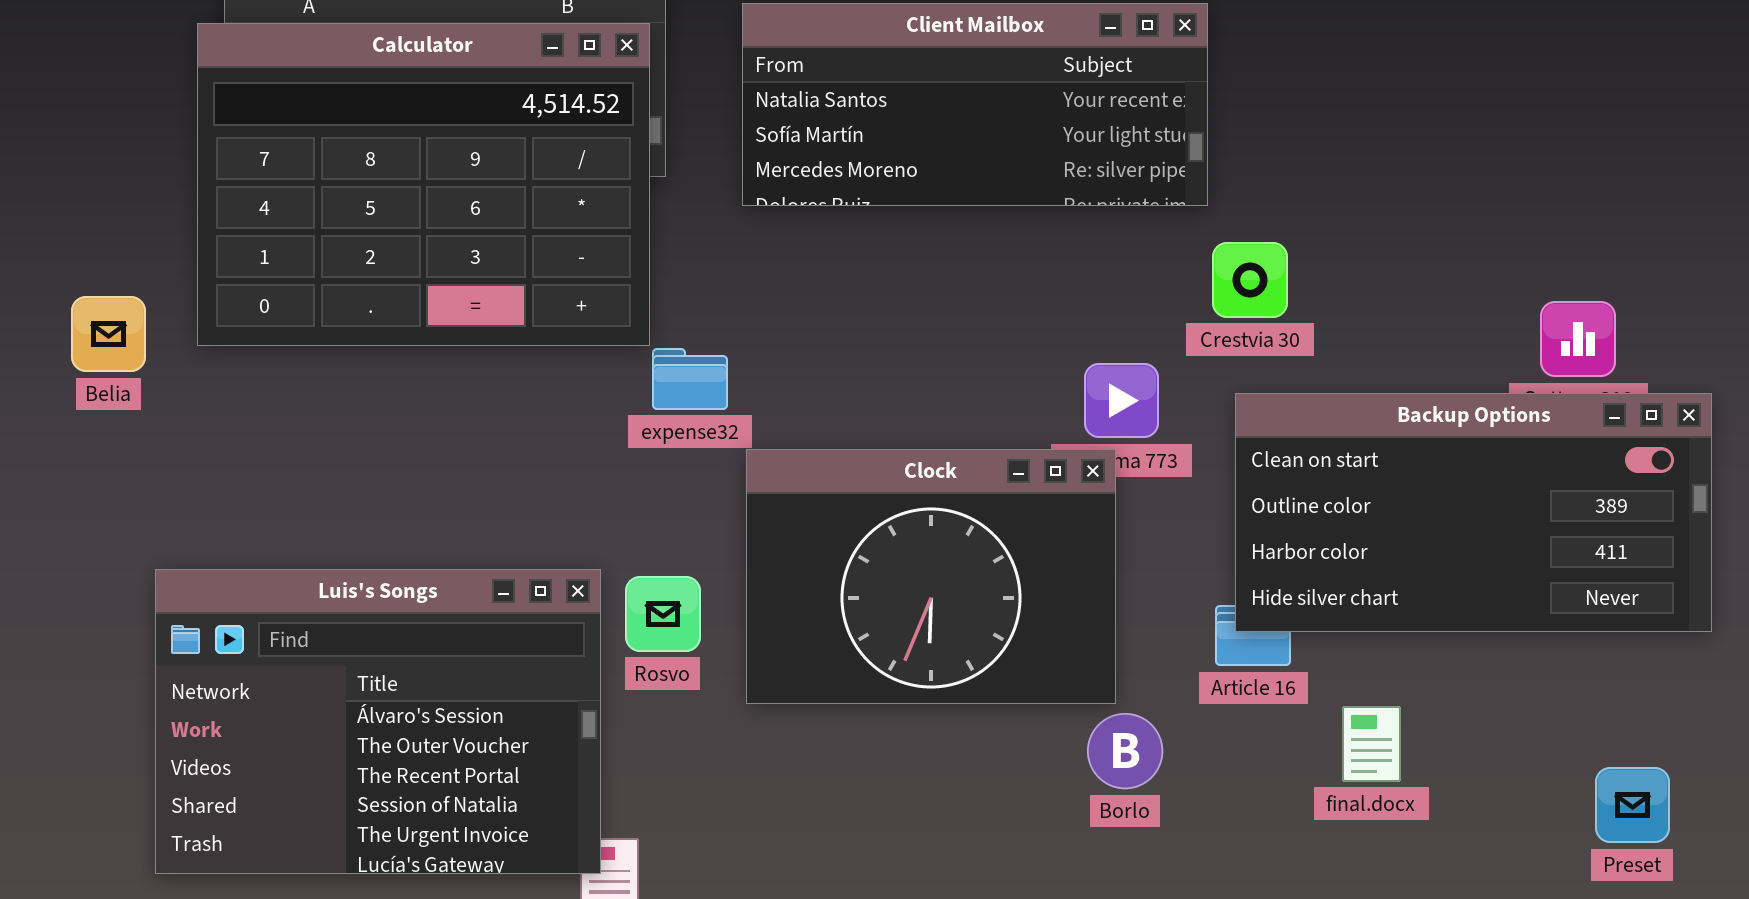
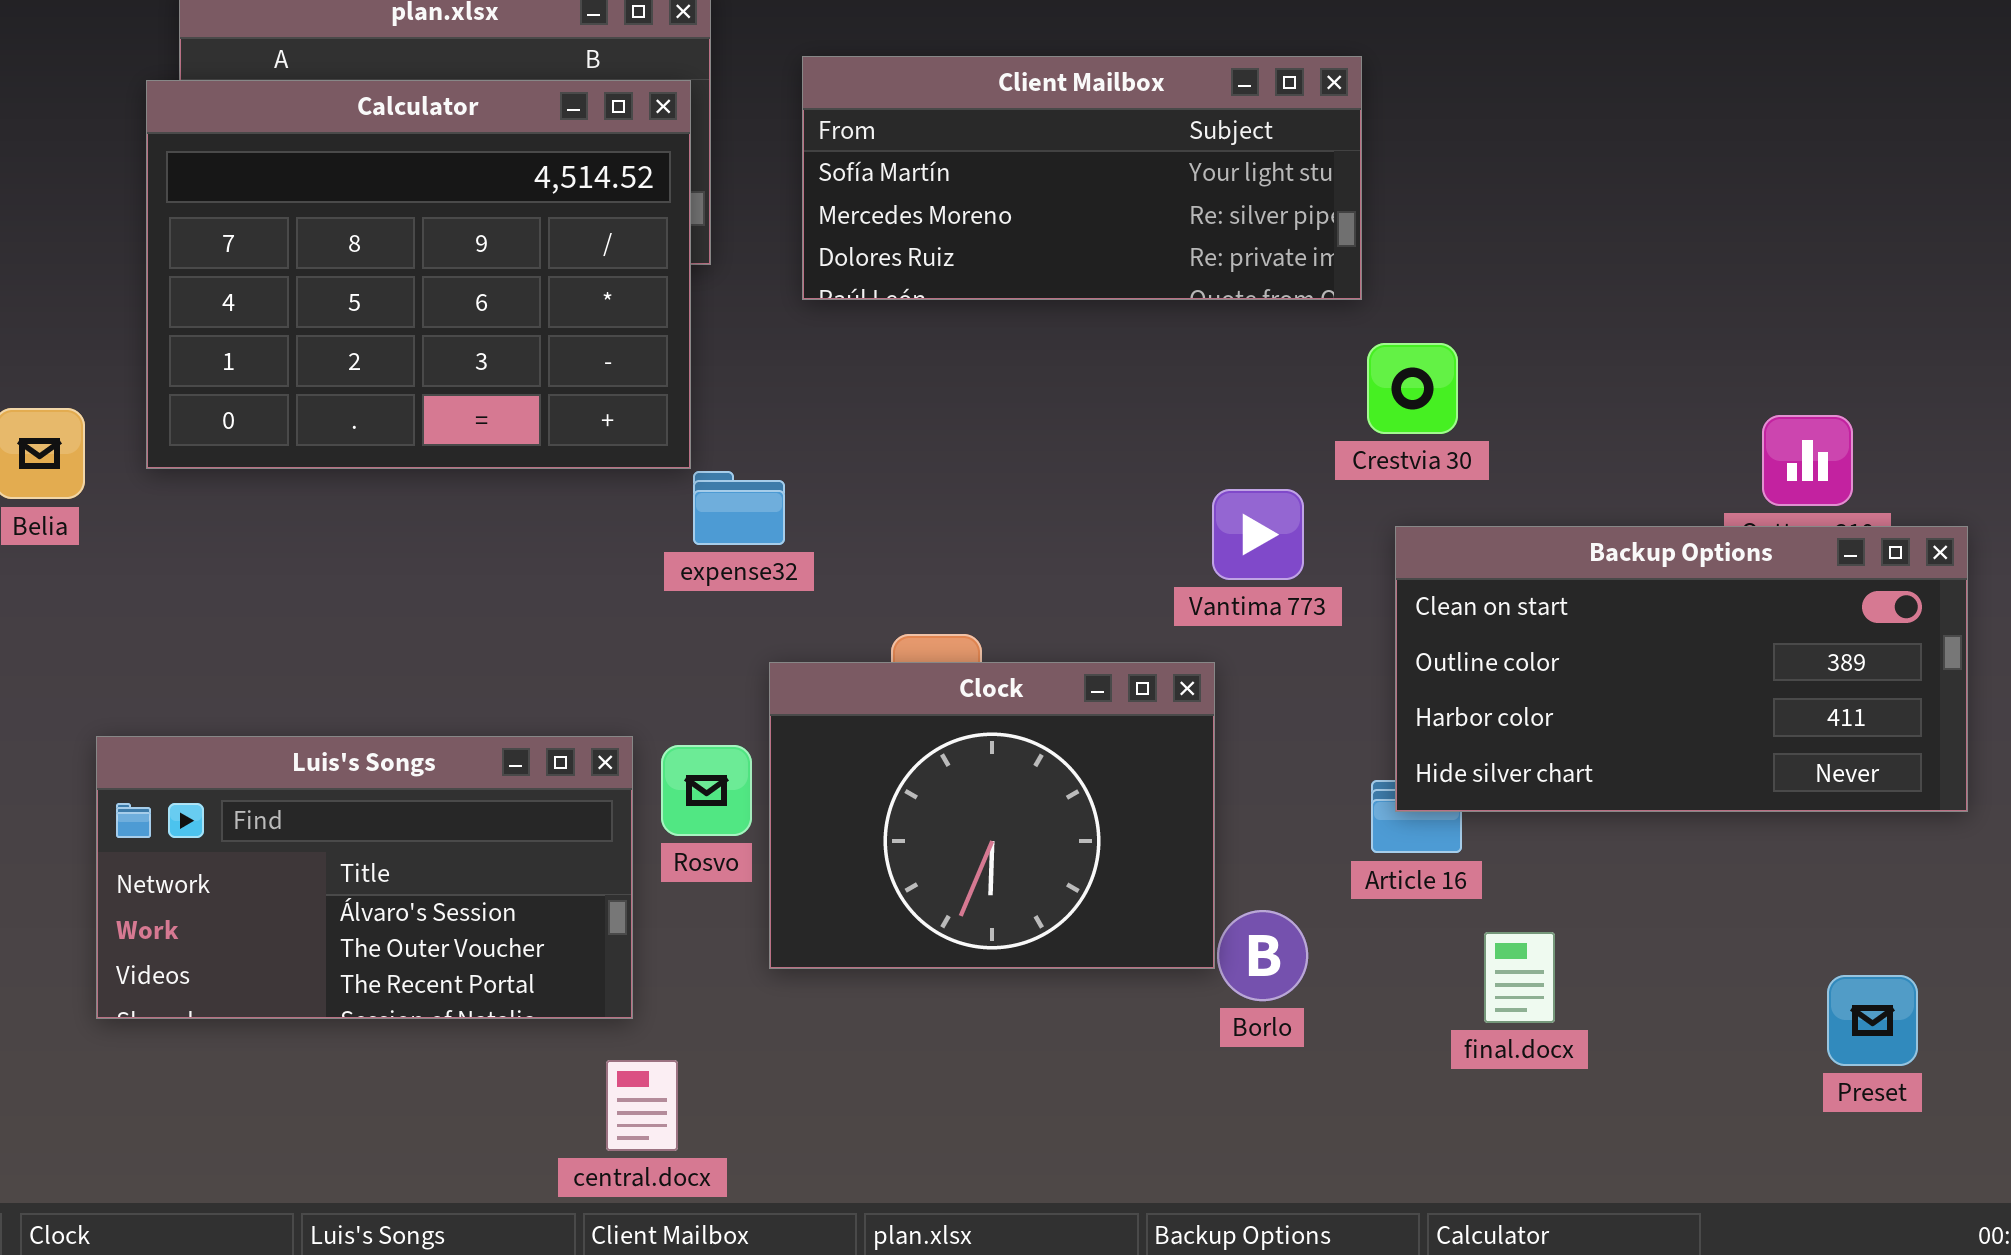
Client Mailbox: [742,3,1208,206] -> [802,56,1362,300], scrolled down 1 row
Clock: [746,449,1116,704] -> [769,662,1215,969], moved
Luis's Songs: [155,569,601,874] -> [96,736,633,1019], resized
final.docx: [1342,706,1401,782] -> [1484,932,1555,1023], moved

